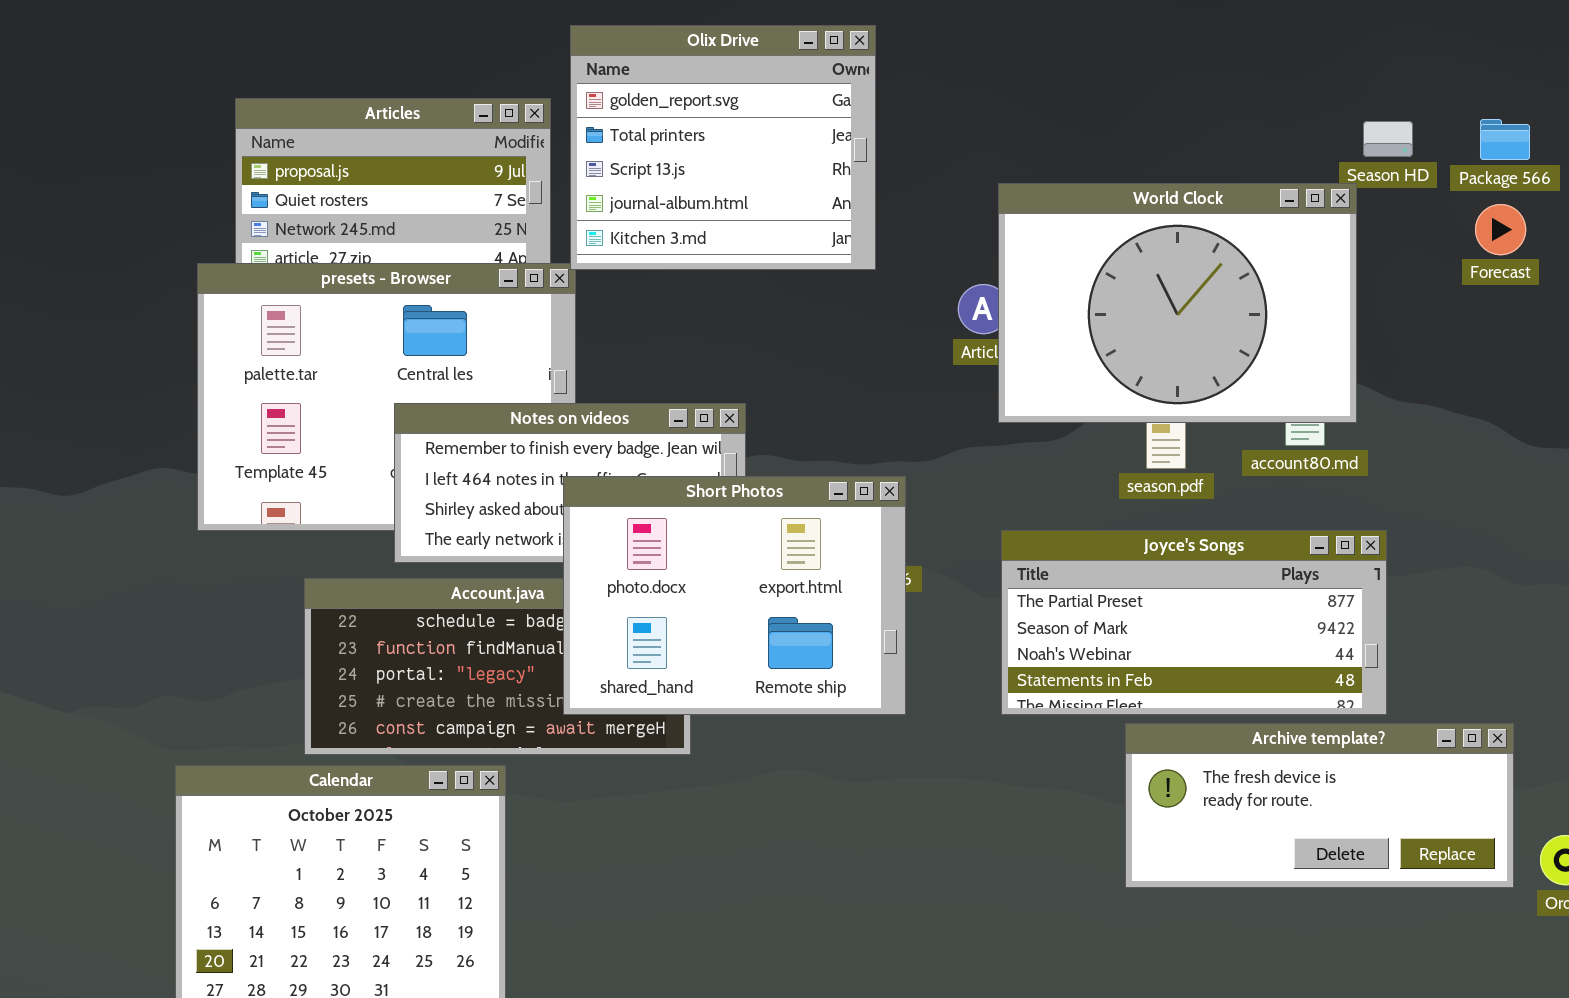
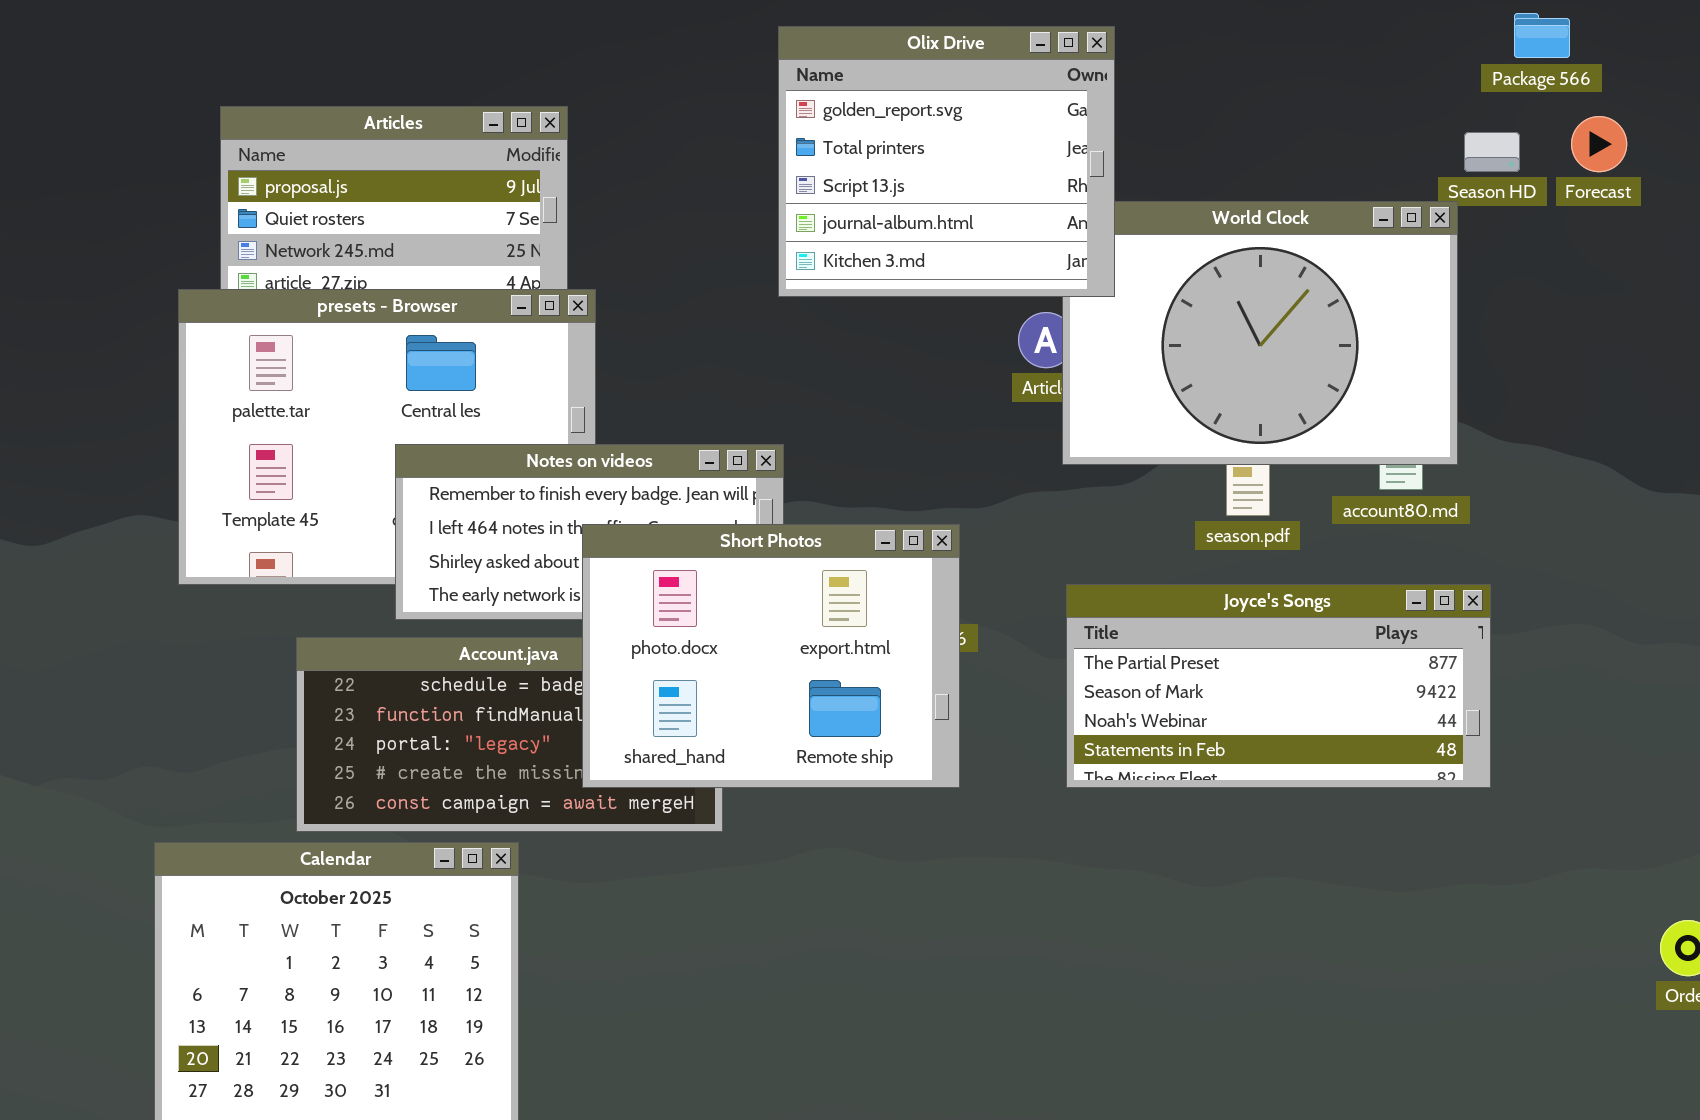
Olix Drive: [570,25,876,270] -> [778,26,1115,297], moved
Package 566: [1480,119,1530,160] -> [1514,13,1570,58], moved
Forecast: [1475,204,1526,255] -> [1571,116,1627,172], moved
Archive template?: [1125,723,1514,888] -> none, closed

